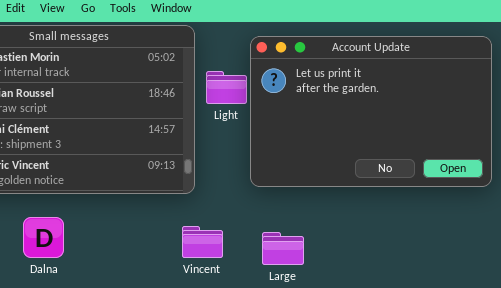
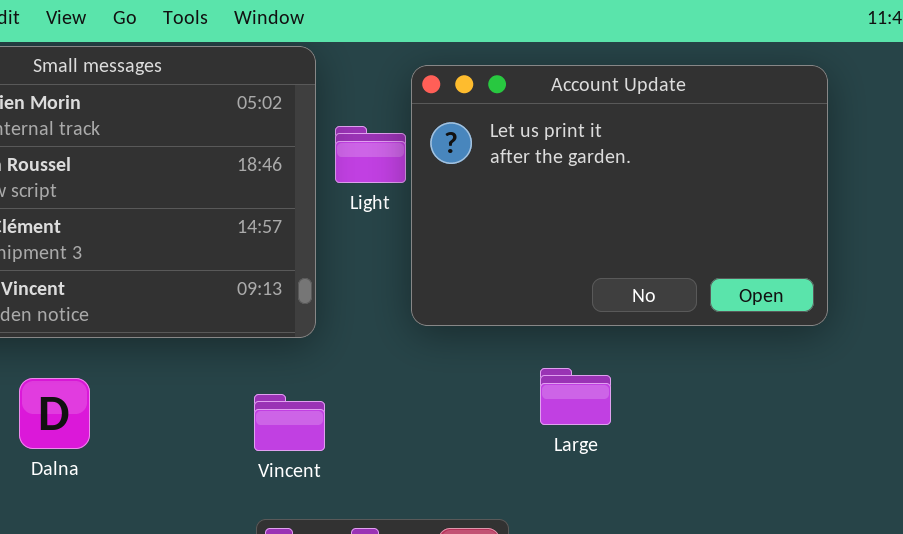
Vincent: [182,226,223,258] -> [254,394,325,451], moved
Large: [262,232,304,265] -> [540,368,611,425], moved

